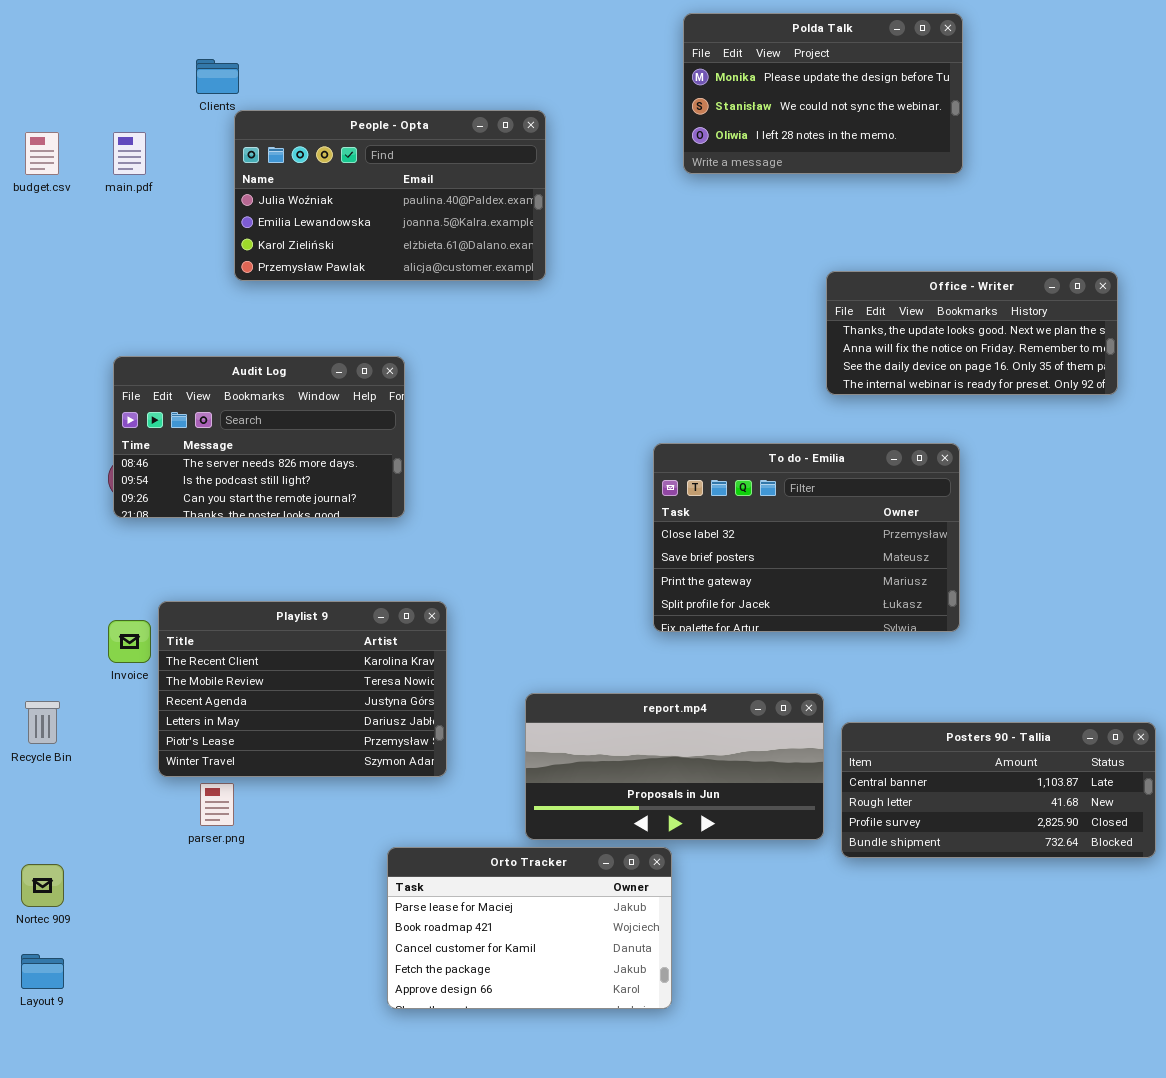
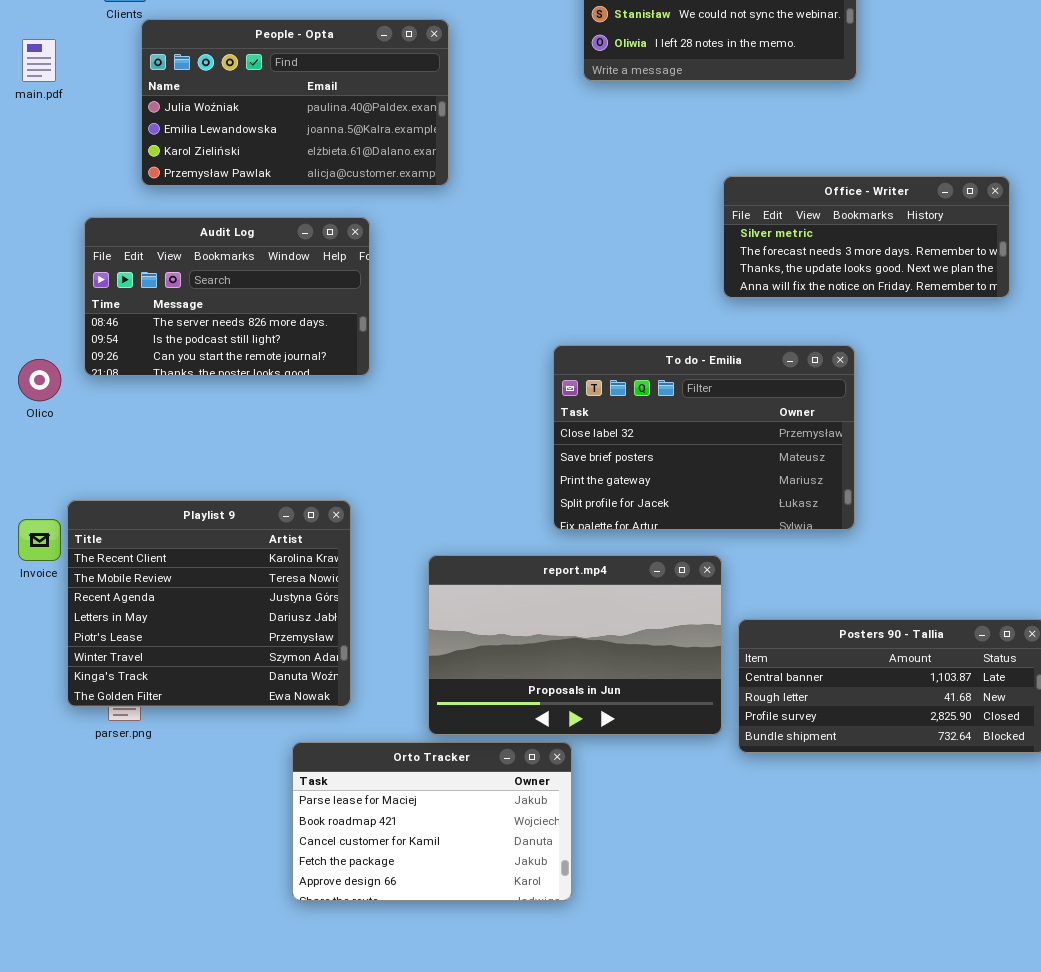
Office - Writer: [826,271,1118,395] -> [723,176,1010,298], scrolled up 2 rows
Audit Log: [113,356,405,518] -> [84,217,370,376], moved
Playlist 9: [158,601,447,777] -> [67,500,351,707], resized
report.mp4: [525,693,824,840] -> [428,555,722,735], resized

